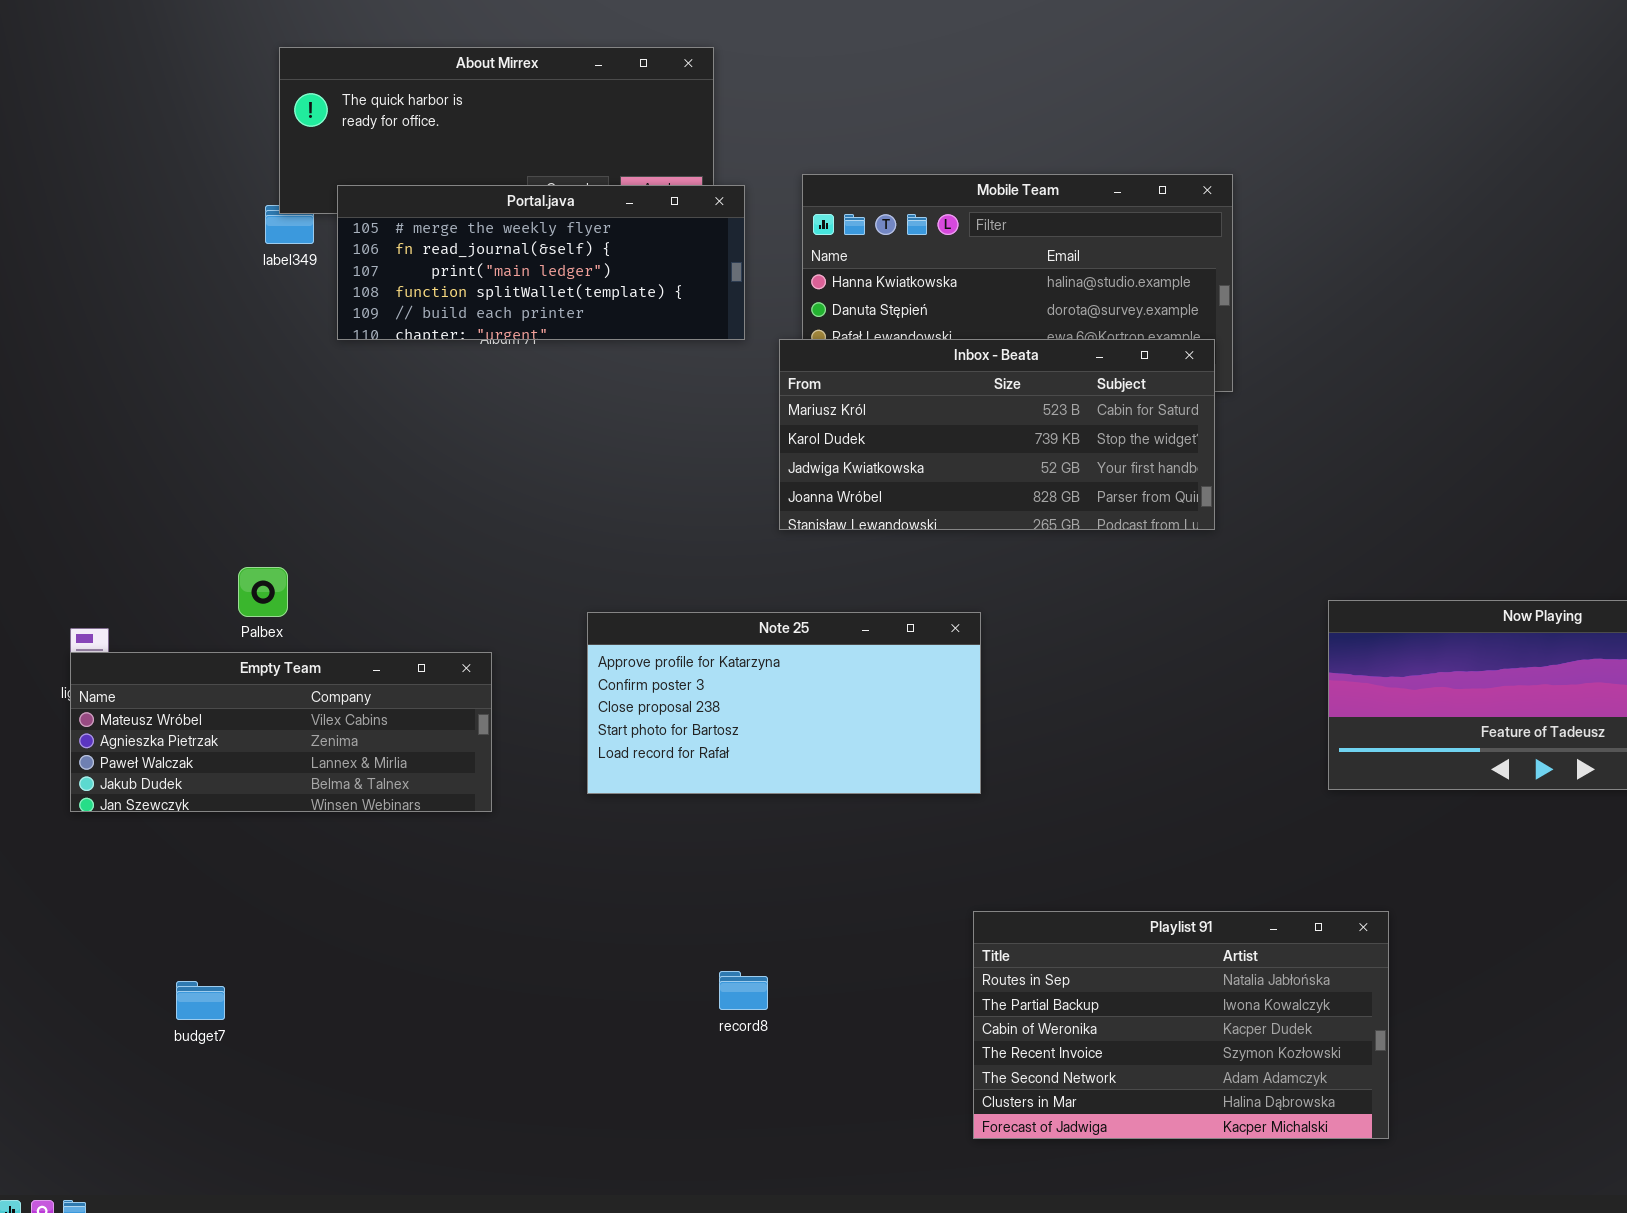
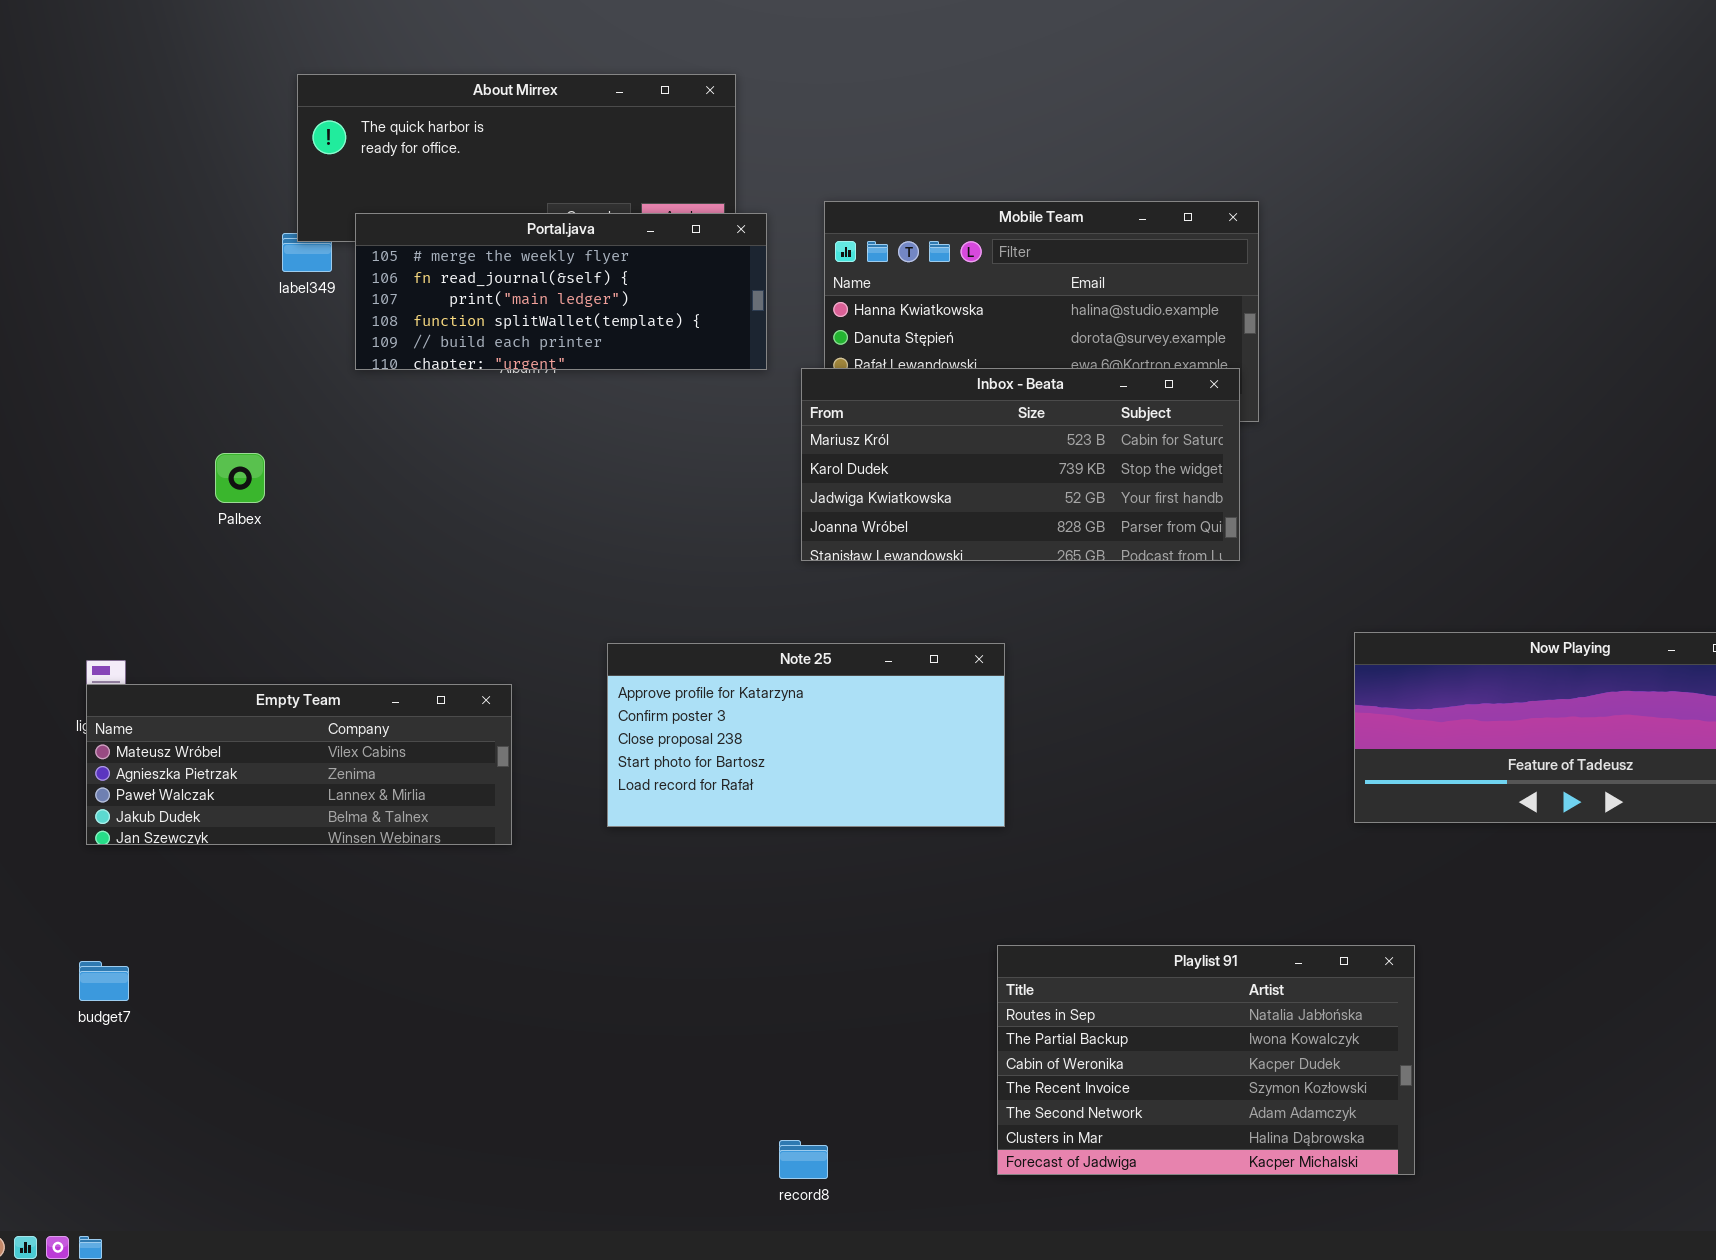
Palbex: [238,567,288,617] -> [215,453,265,503], moved
record8: [719,971,768,1010] -> [779,1140,828,1179], moved
budget7: [176,981,225,1020] -> [79,961,129,1001], moved

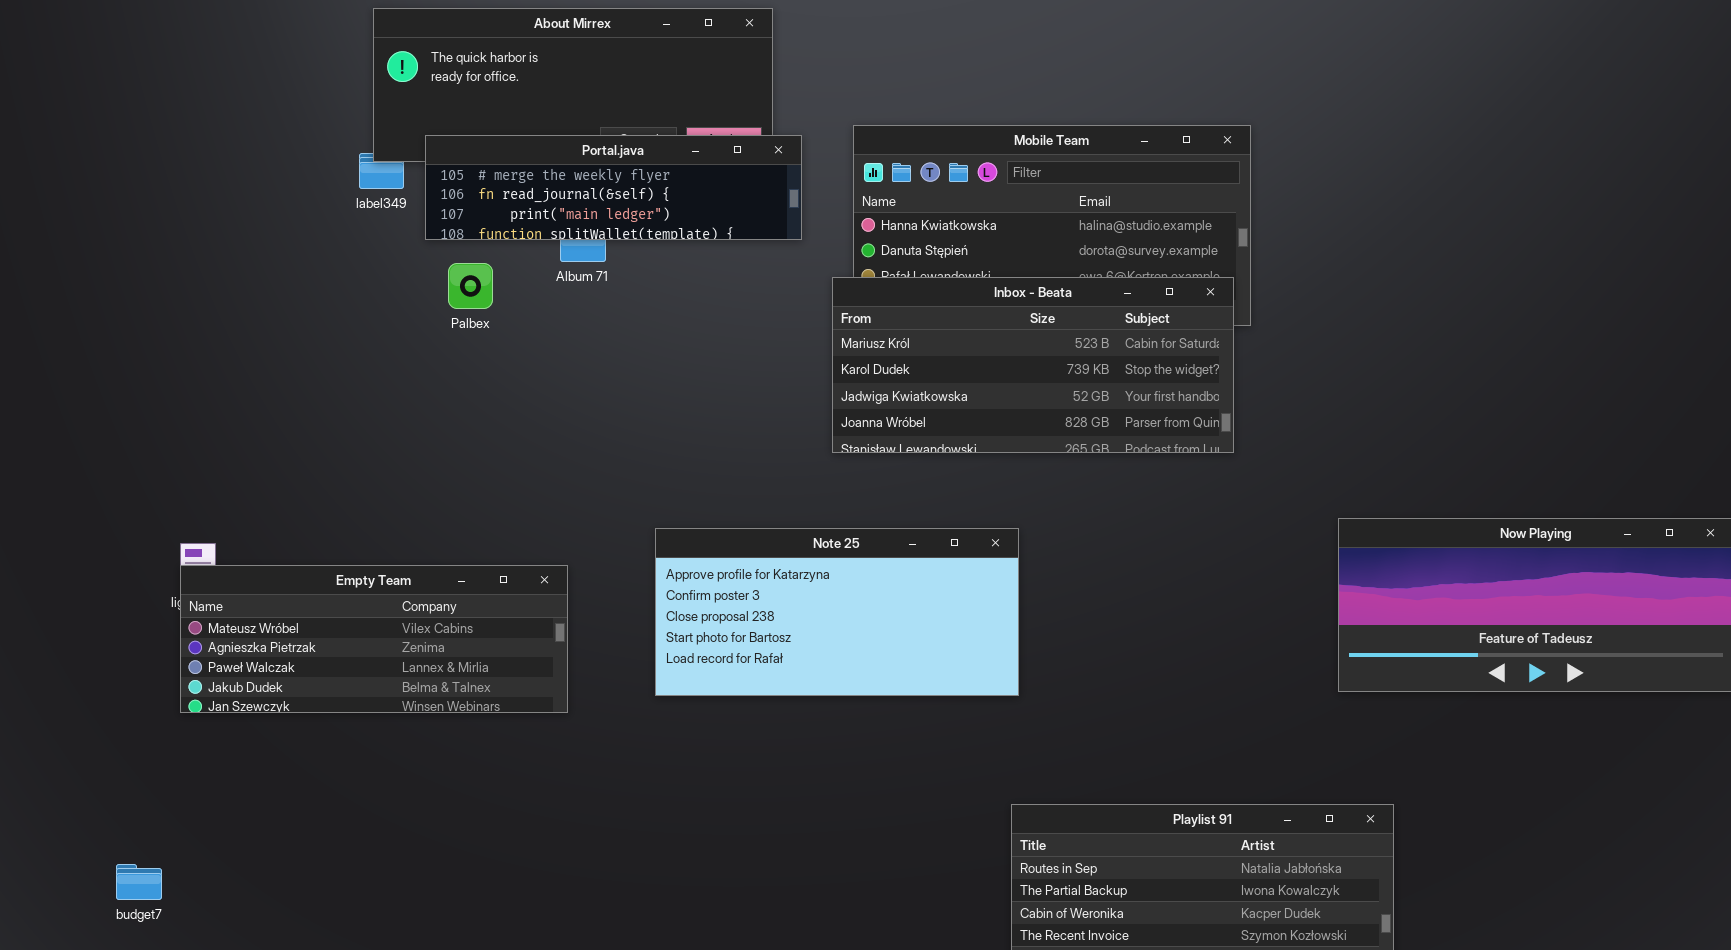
Portal.java: [355,213,767,370] -> [425,135,802,240], resized
Palbex: [215,453,265,503] -> [448,263,493,309], moved
budget7: [79,961,129,1001] -> [116,864,162,900], moved

